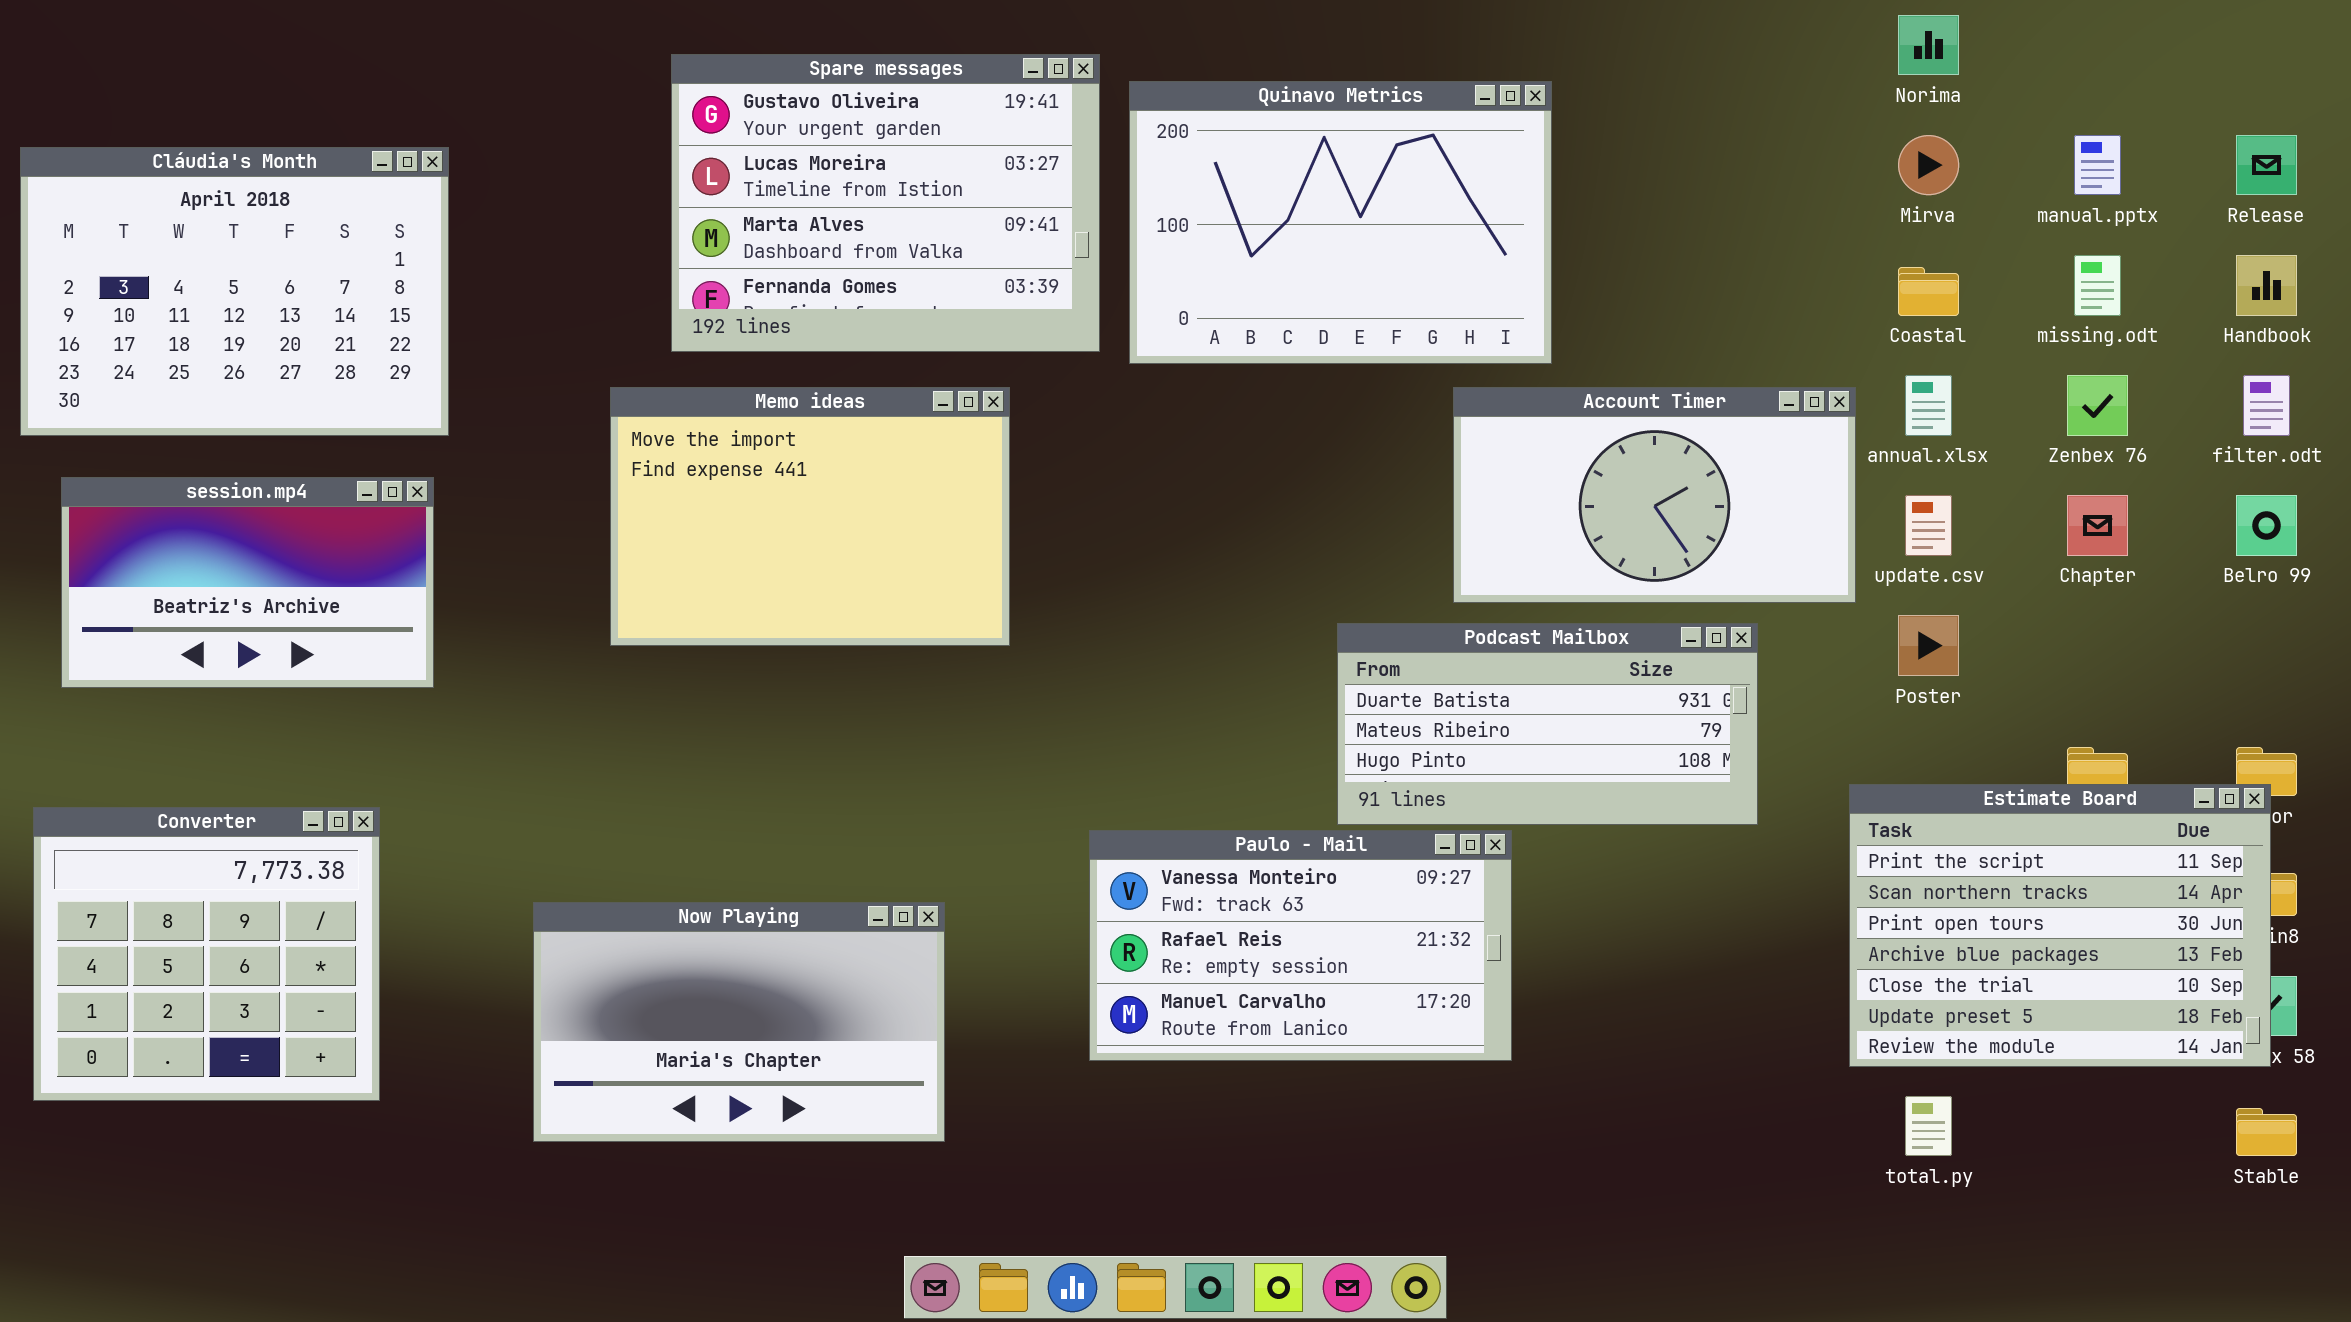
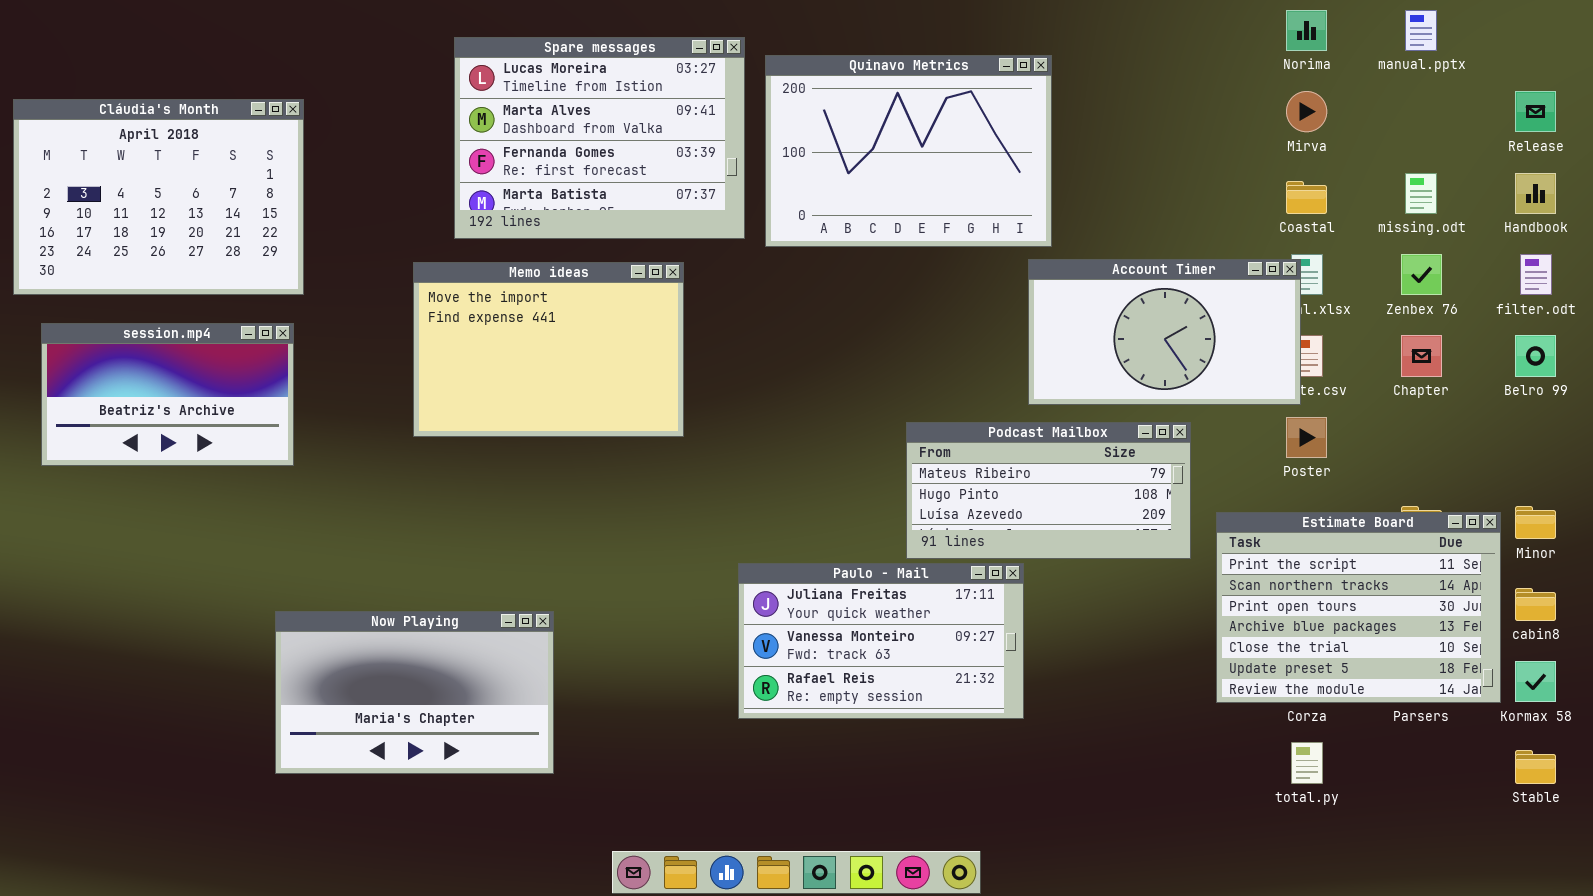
Spare messages: [671,54,1100,352] -> [454,37,745,239], scrolled down 1 row
manual.pptx: [2074,135,2121,195] -> [1405,10,1437,51], moved
Account Timer: [1453,387,1856,603] -> [1028,259,1301,405], moved
Podcast Mailbox: [1337,623,1758,825] -> [906,422,1191,559], scrolled down 1 row
Estimate Board: [1849,784,2271,1067] -> [1216,512,1501,703], moved
Converter: [33,807,380,1101] -> none, closed
Paulo - Mail: [1089,830,1512,1061] -> [738,563,1024,719], scrolled up 1 row
Now Playing: [533,902,945,1142] -> [275,611,554,774], moved

